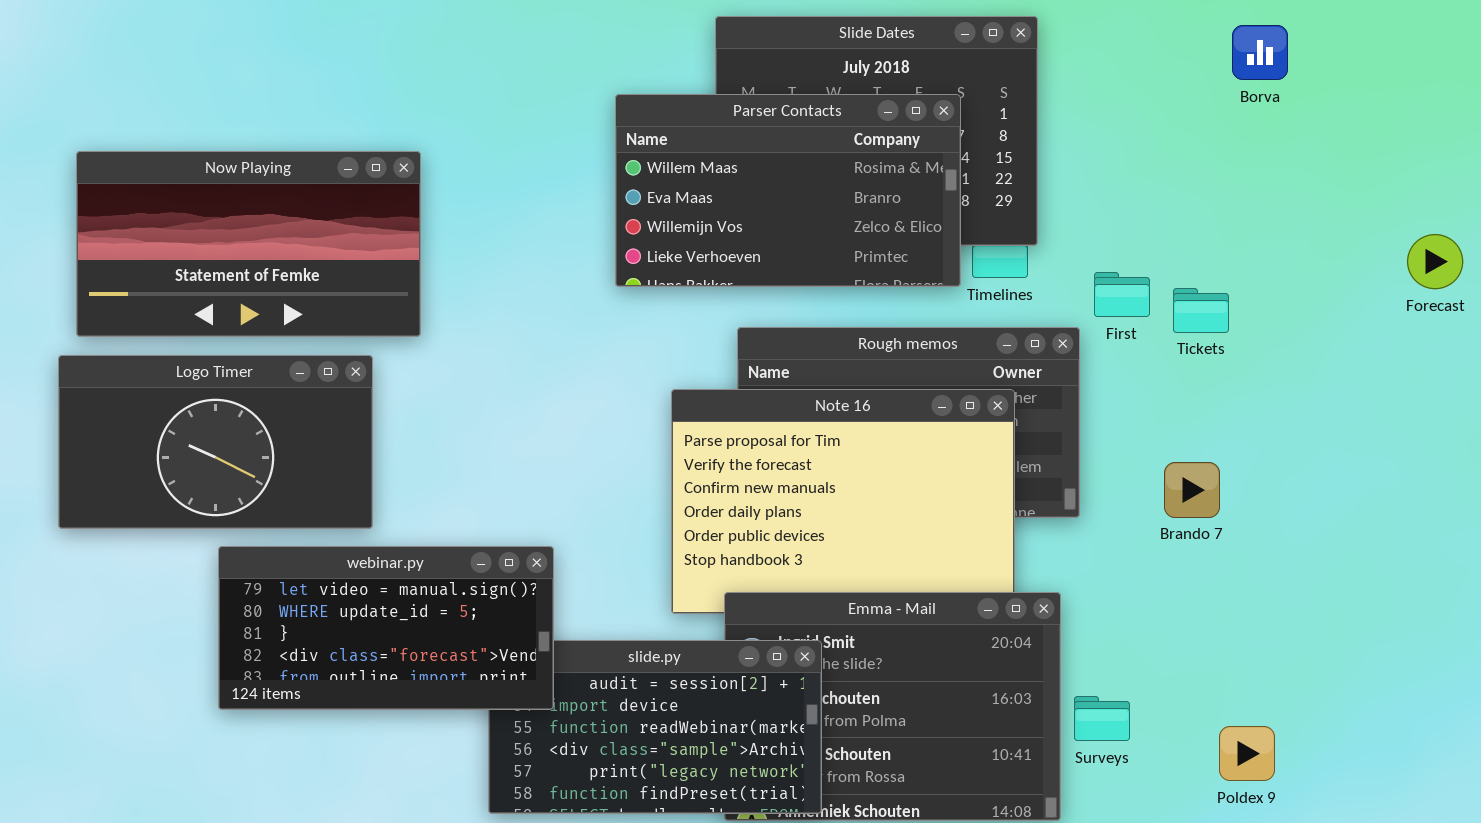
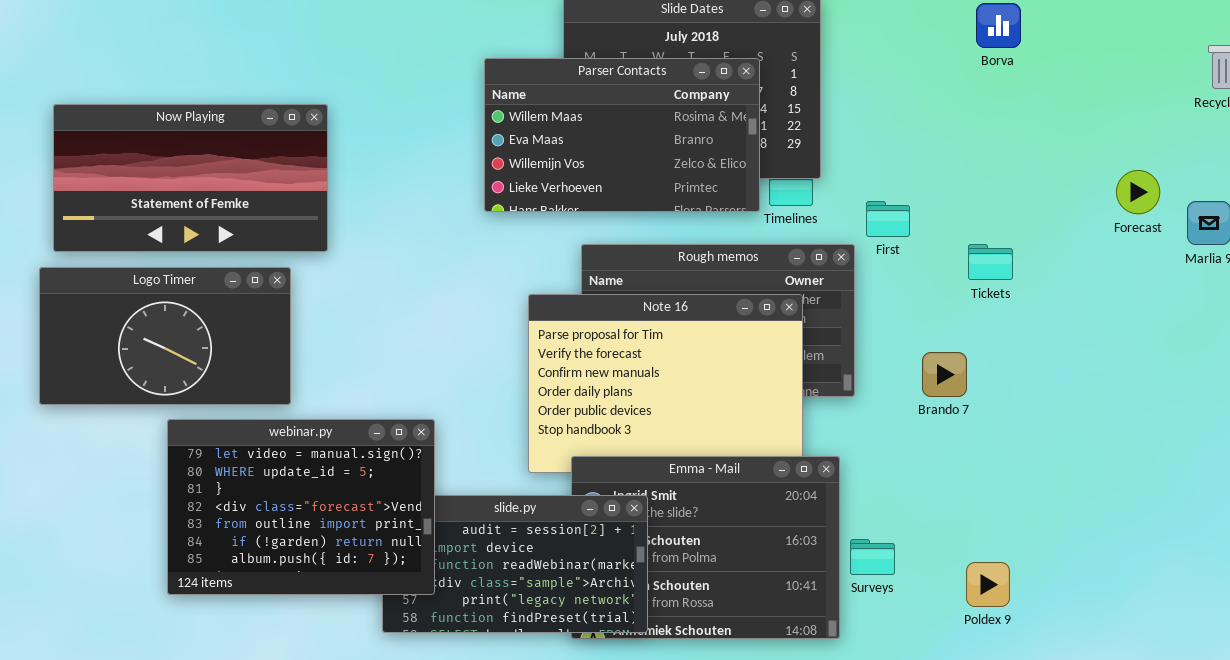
Tickets: [1173,288,1229,333] -> [968,244,1013,280], moved
webinar.py: [218,546,554,710] -> [167,419,435,595], resized

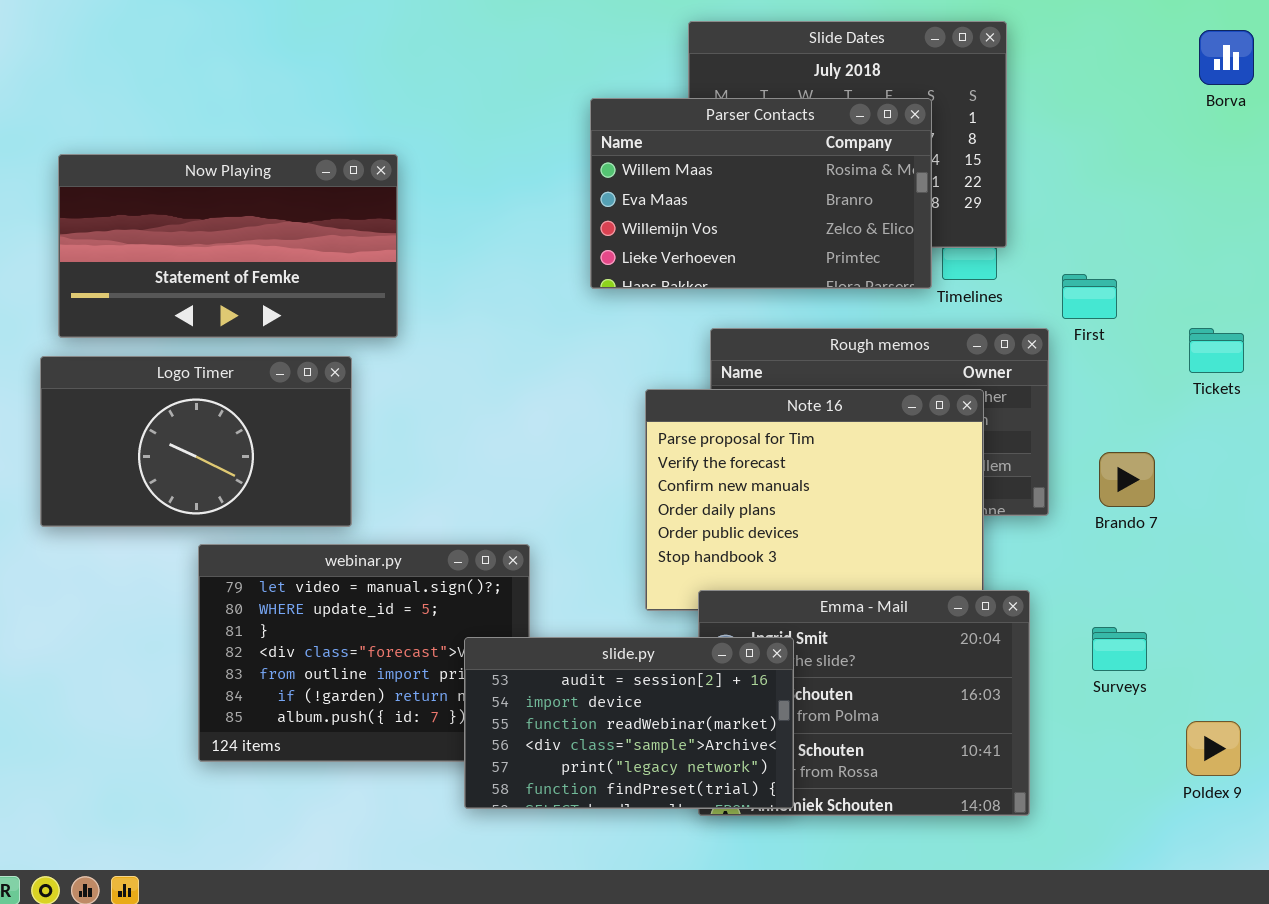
Brando 7: [922,352,967,397] -> [1099,452,1155,507], moved
slide.py: [382,495,648,633] -> [464,637,794,809], raised
Surveys: [850,539,895,575] -> [1092,627,1147,671], moved

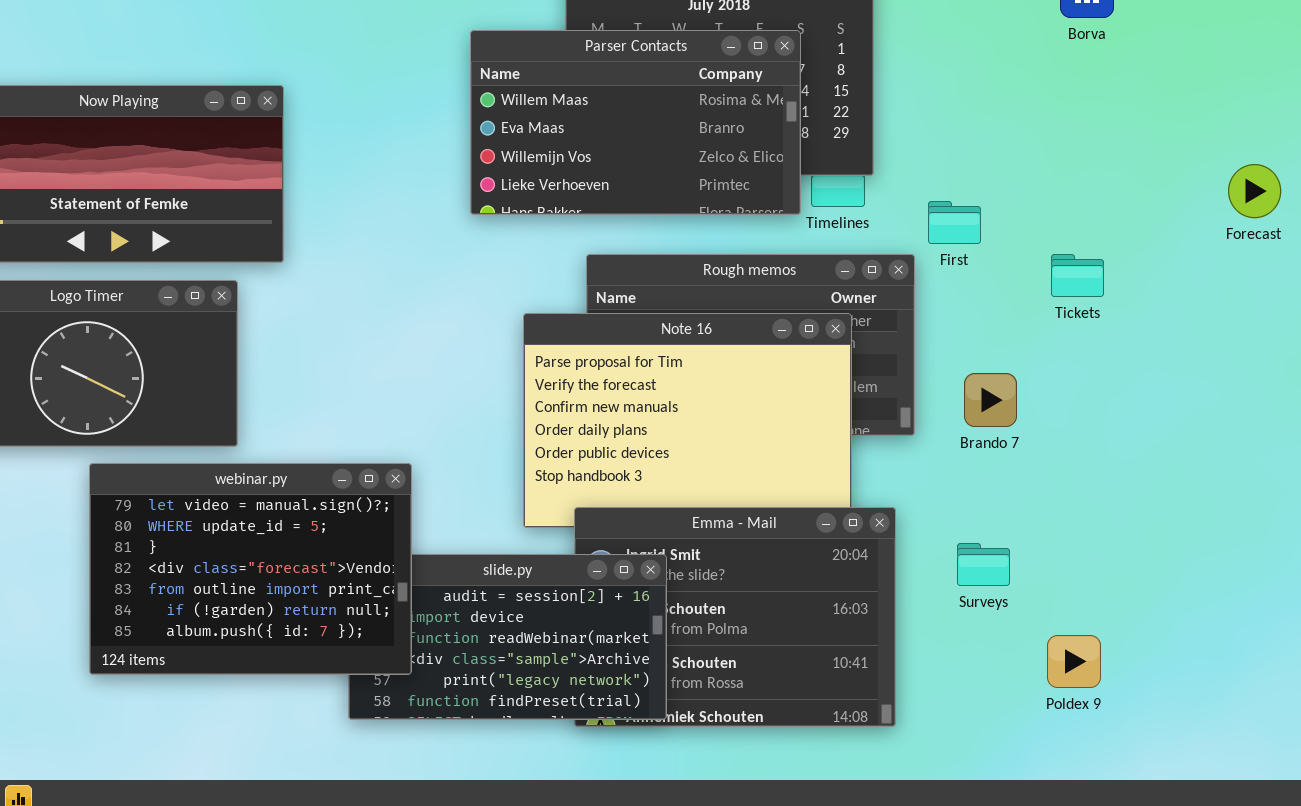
webinar.py: [198,544,530,762] -> [89,463,412,675], raised

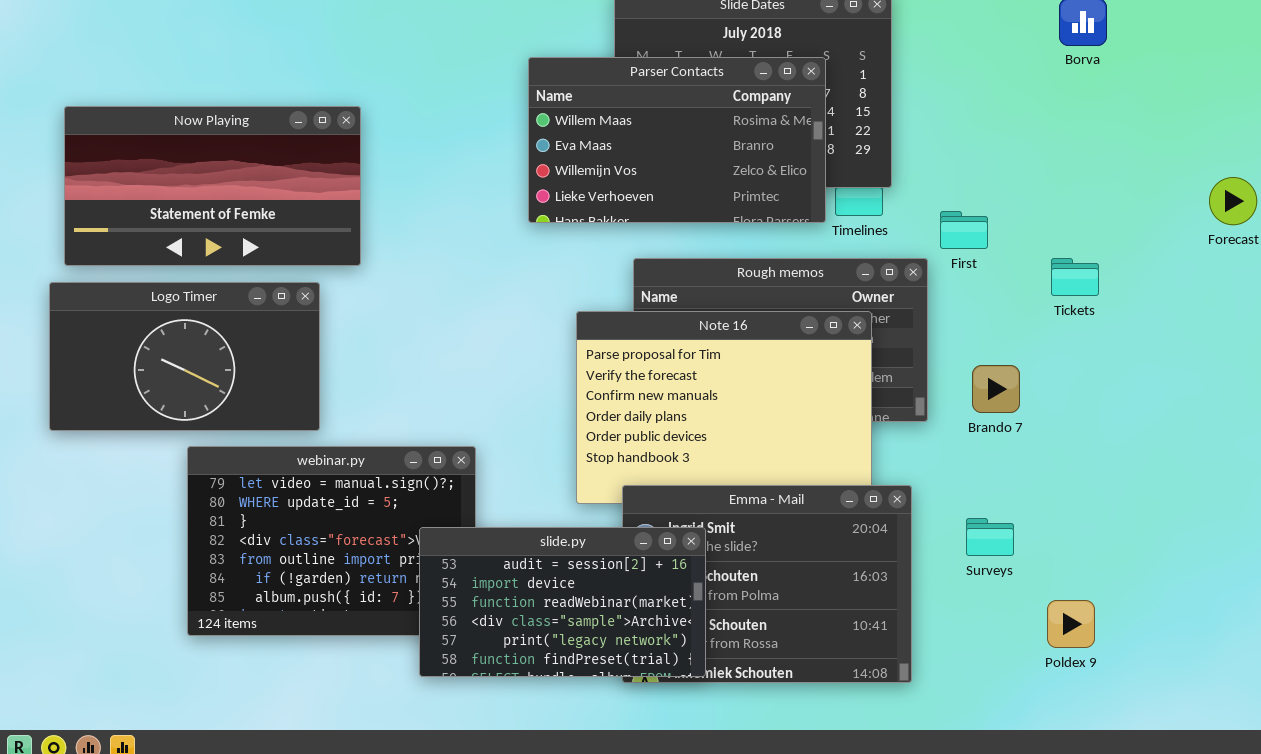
slide.py: [348,554,667,720] -> [419,527,706,677], raised

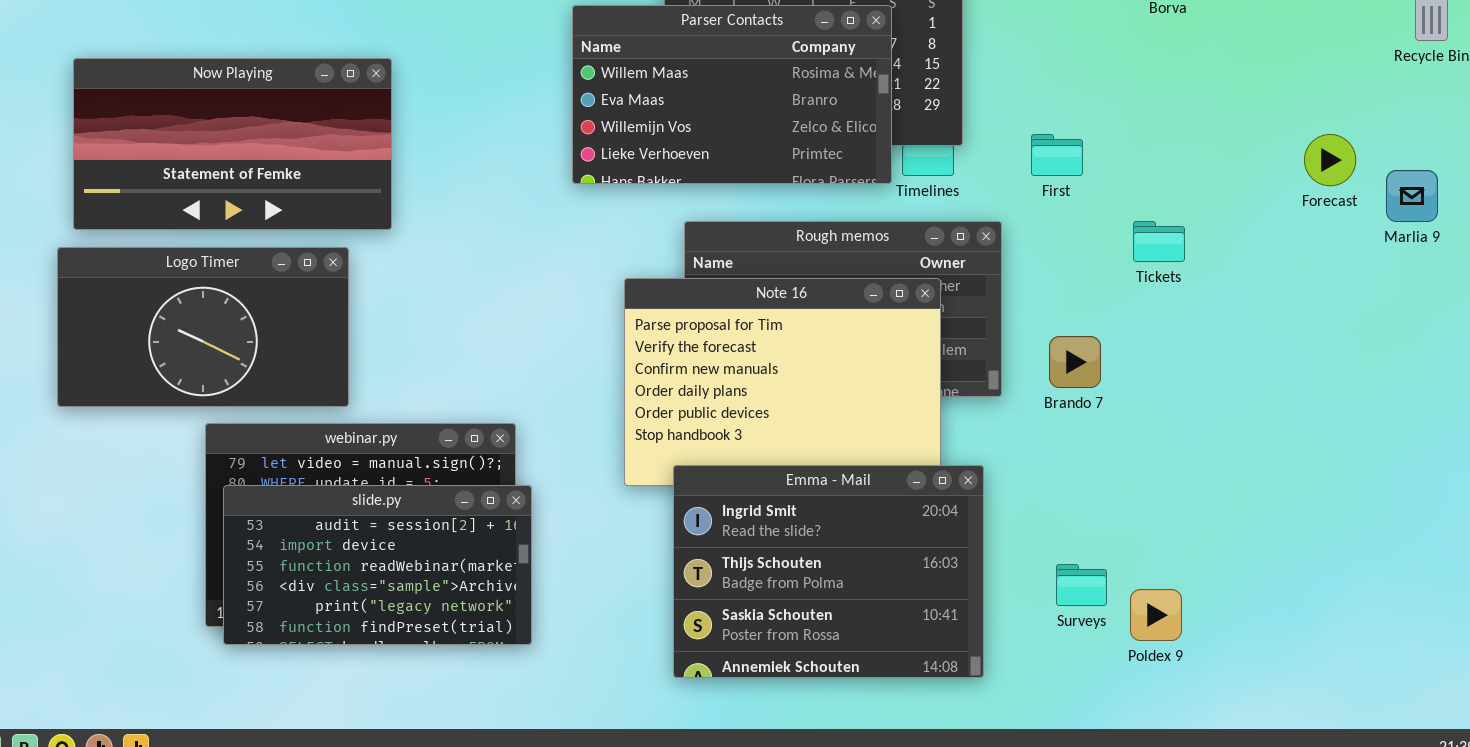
First: [940,211,988,249] -> [1031,134,1083,176], moved
Surveys: [966,518,1014,556] -> [1056,564,1107,606], moved
slide.py: [419,527,706,677] -> [223,485,532,645], moved

